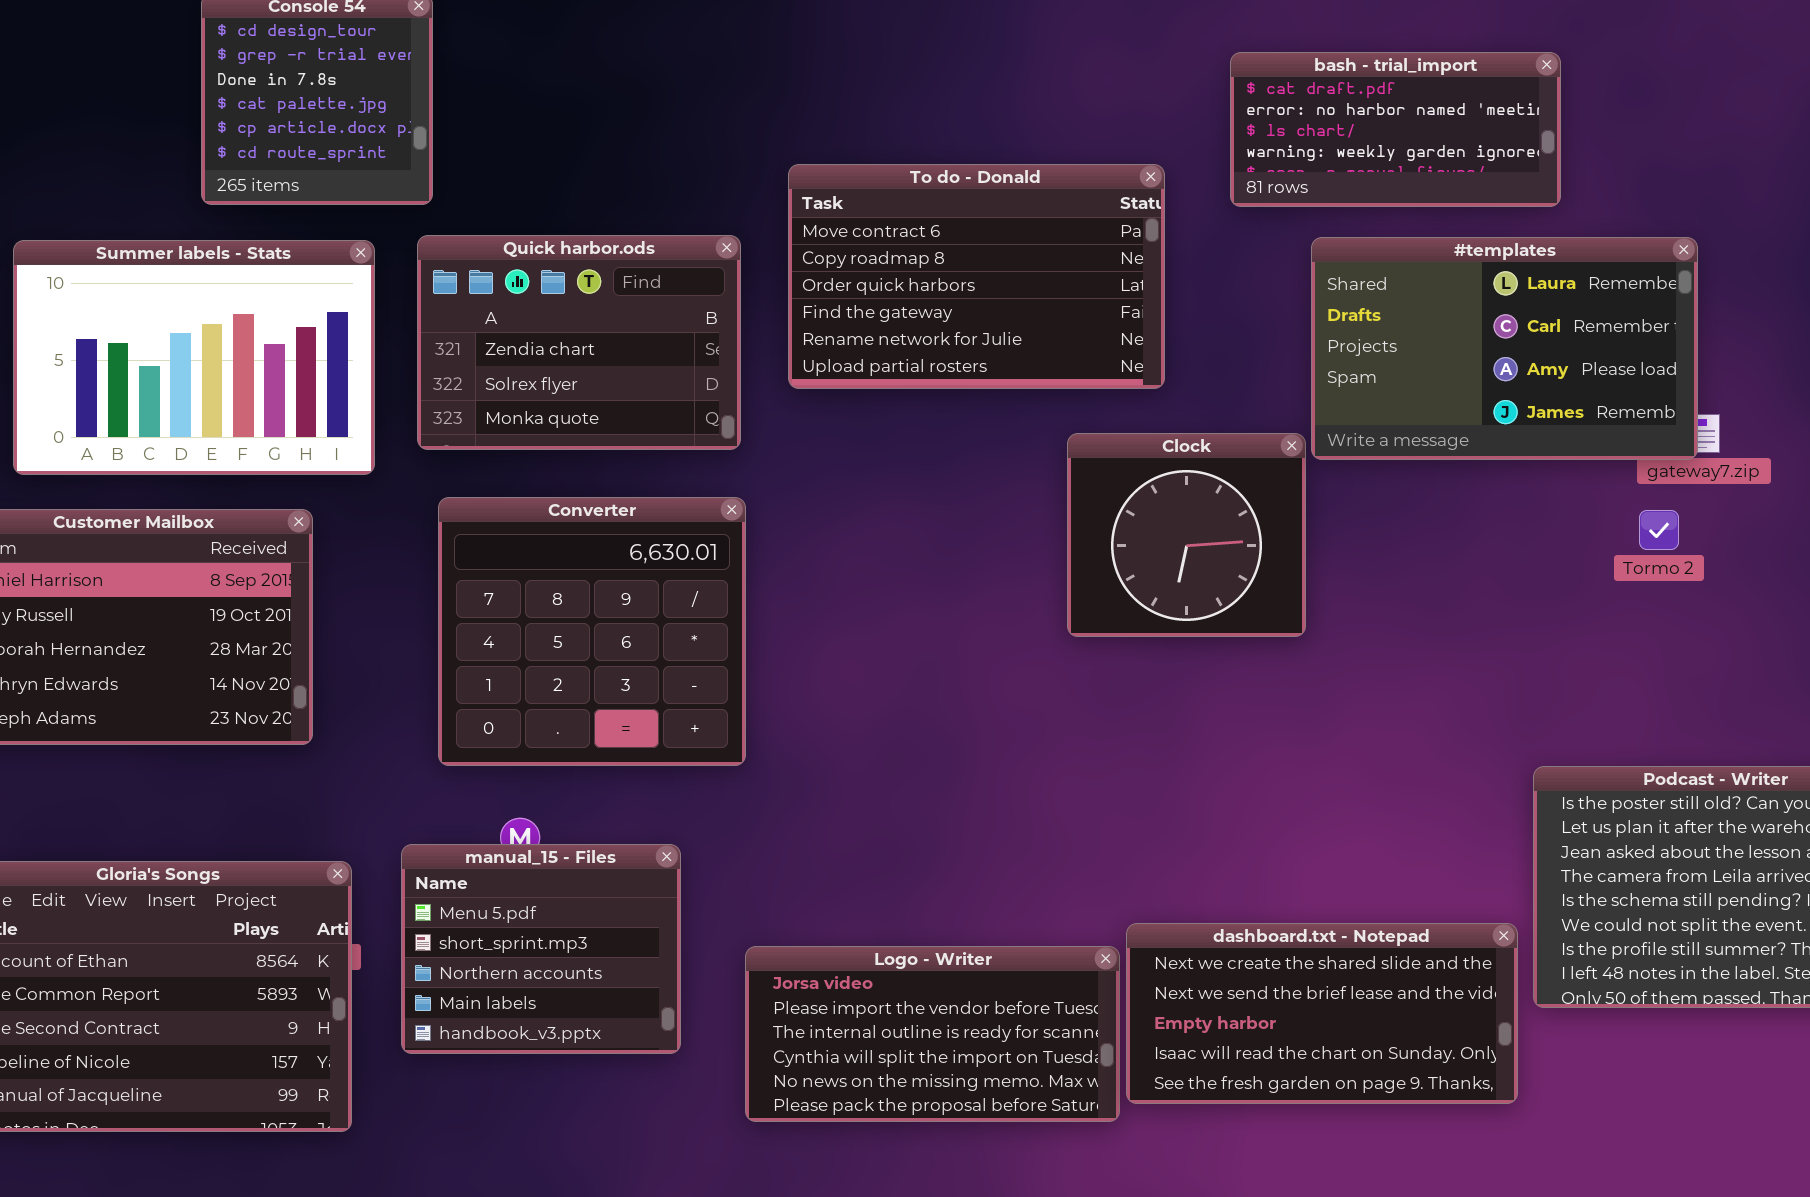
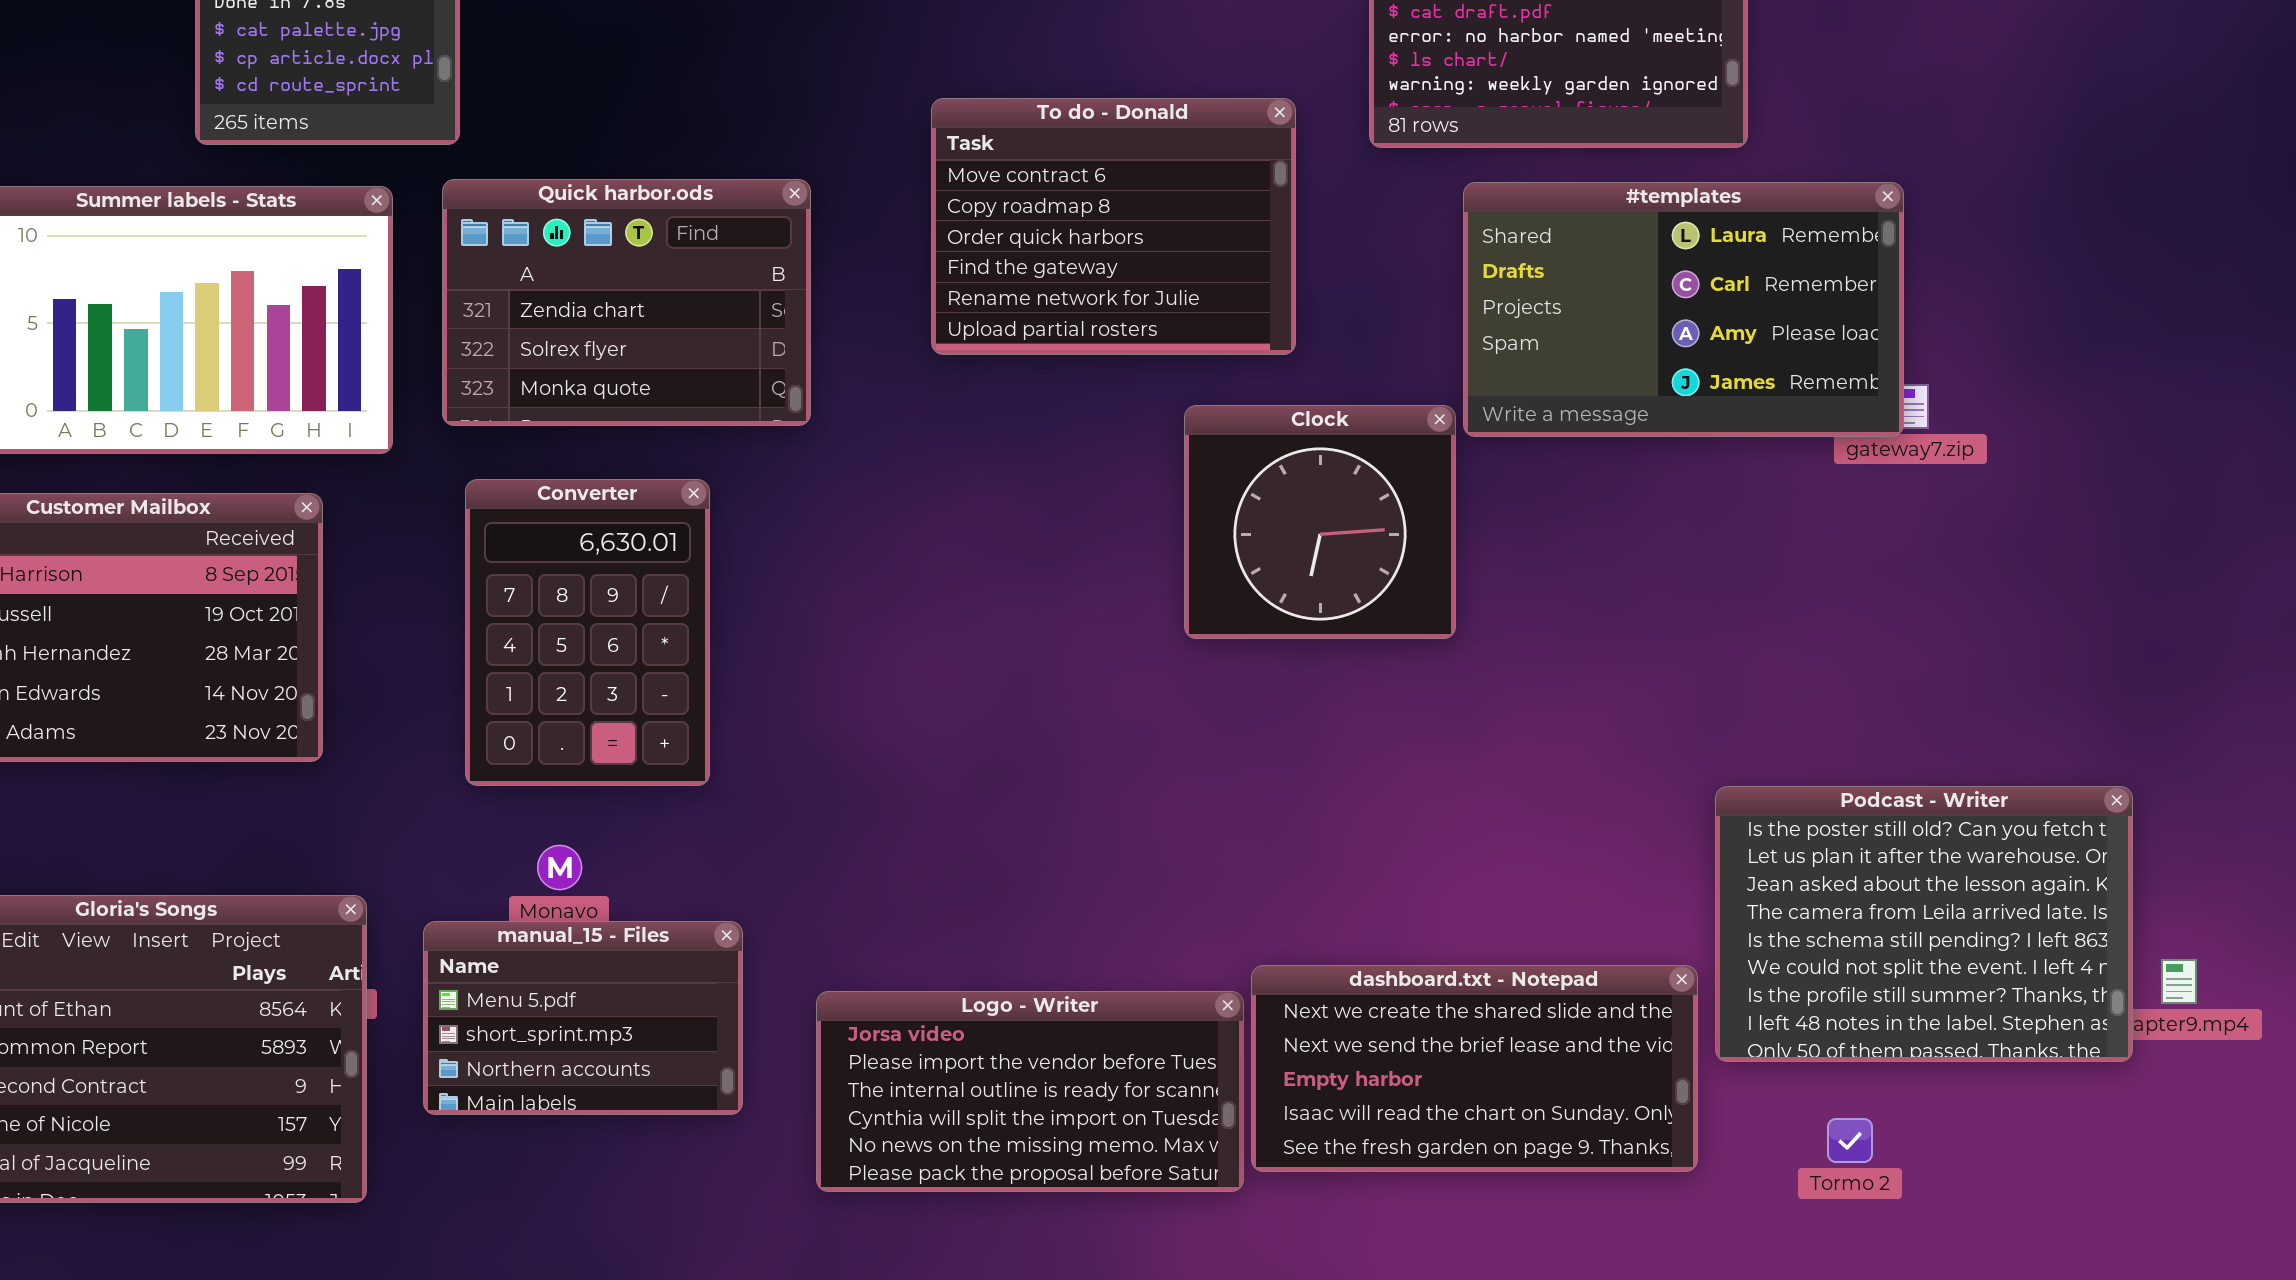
To do - Donald: [788,164,1165,389] -> [931,98,1296,355], resized
Converter: [438,497,746,766] -> [465,479,710,786], resized
Tormo 2: [1639,510,1679,550] -> [1827,1118,1873,1163], moved
manual_15 - Files: [401,844,681,1054] -> [423,921,743,1115], resized

